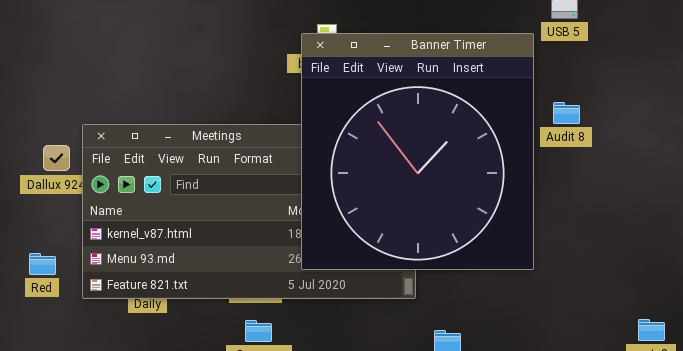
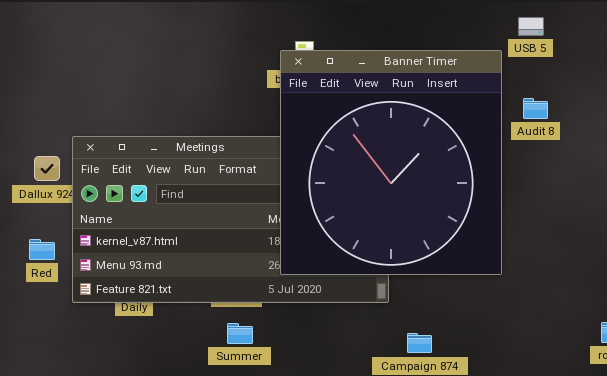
Audit 8: [553,102,580,124] -> [523,98,548,119], moved
Red: [29,253,56,275] -> [29,239,55,260], moved

